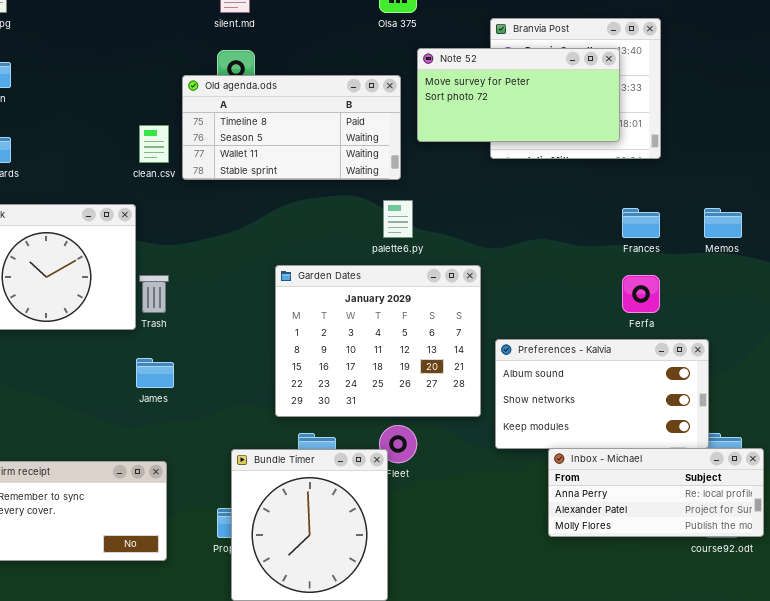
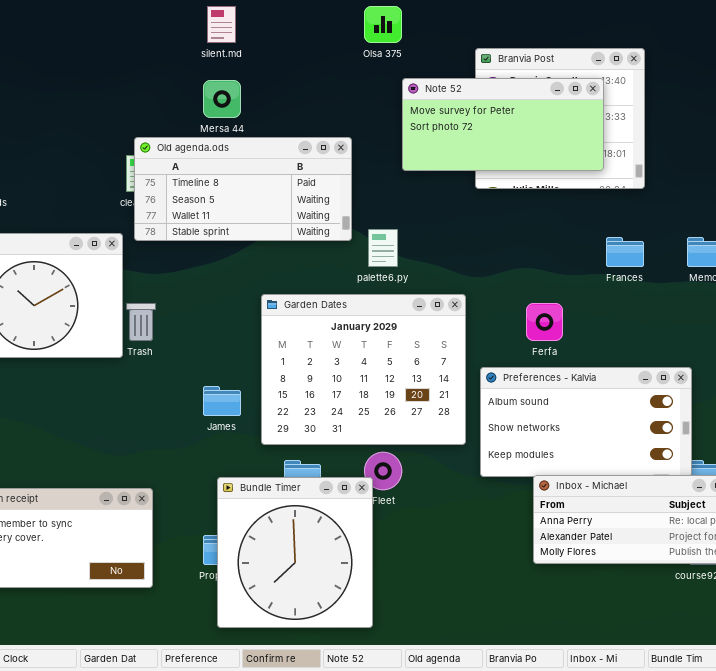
Old agenda.ods: [182,75,401,180] -> [134,137,352,241], moved
Ferfa: [622,275,660,313] -> [526,303,563,341], moved
James: [136,358,174,388] -> [203,386,241,416], moved

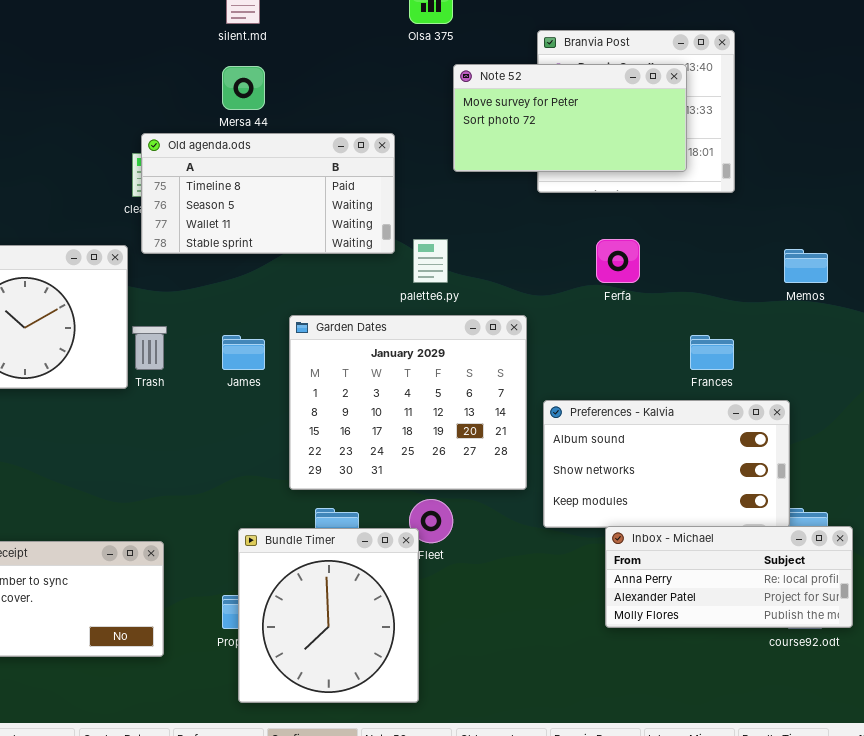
Frances: [606,237,644,267] -> [690,335,734,370], moved
Ferfa: [526,303,563,341] -> [596,239,640,283], moved
James: [203,386,241,416] -> [222,335,265,370], moved

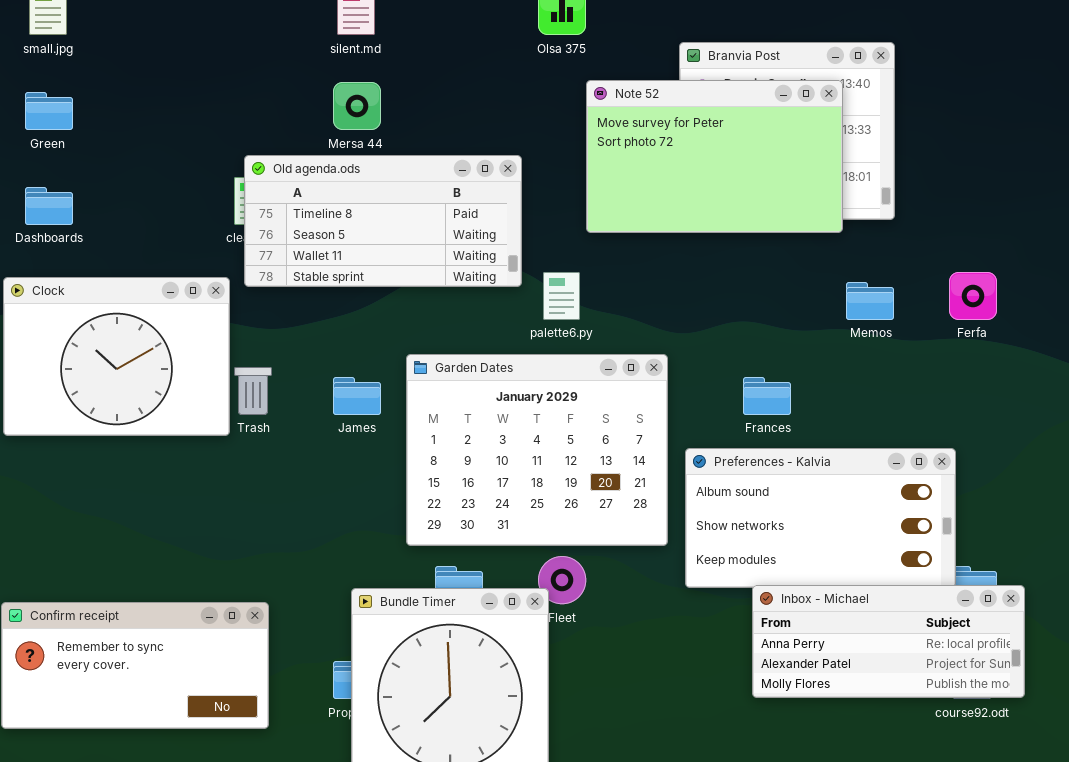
Note 52: [453,64,687,172] -> [586,80,843,233], resized
Ferfa: [596,239,640,283] -> [949,272,997,320], moved
Memos: [784,249,828,283] -> [846,282,894,320], moved
Frances: [690,335,734,370] -> [743,377,791,415], moved

